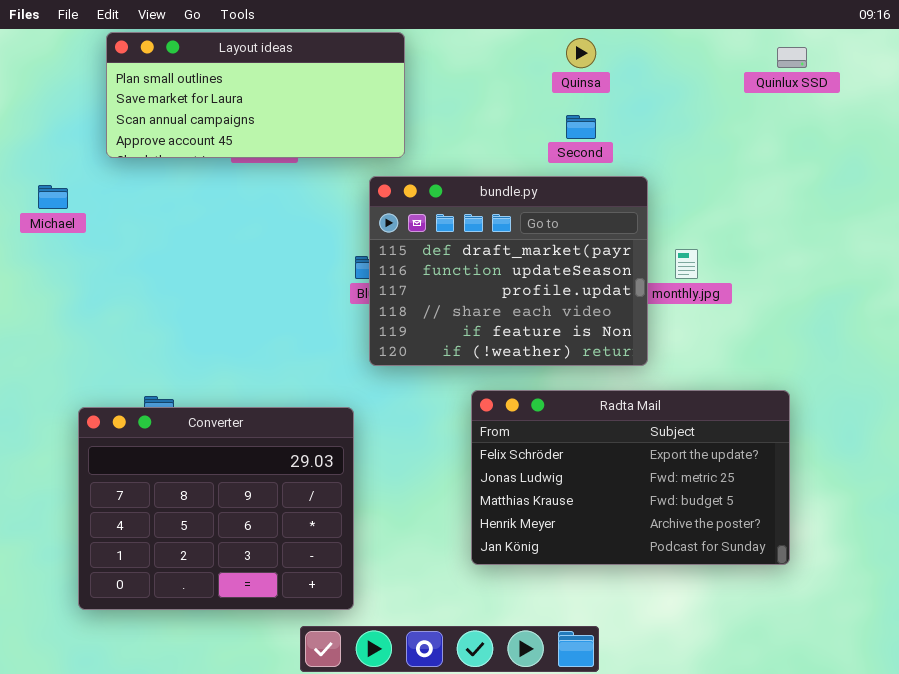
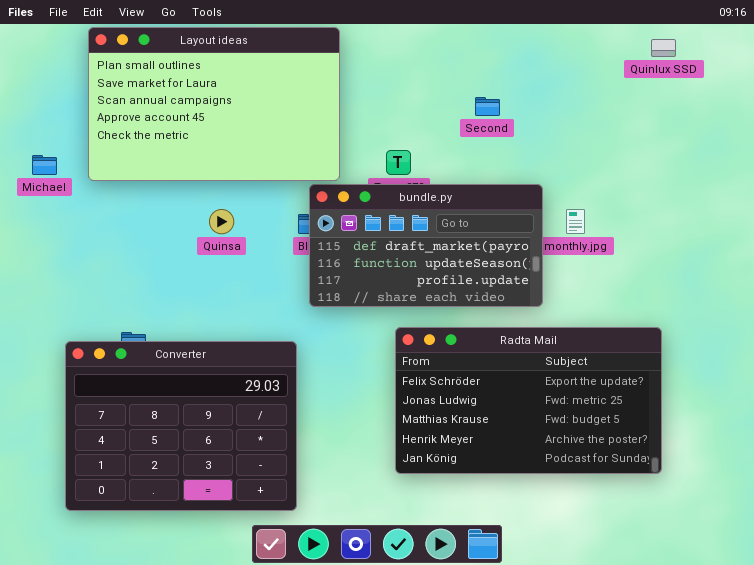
Layout ideas: [106,32,405,158] -> [88,27,340,181], resized
Quinsa: [566,38,596,68] -> [209,209,234,234], moved
bundle.py: [369,176,648,366] -> [309,184,543,307], resized

